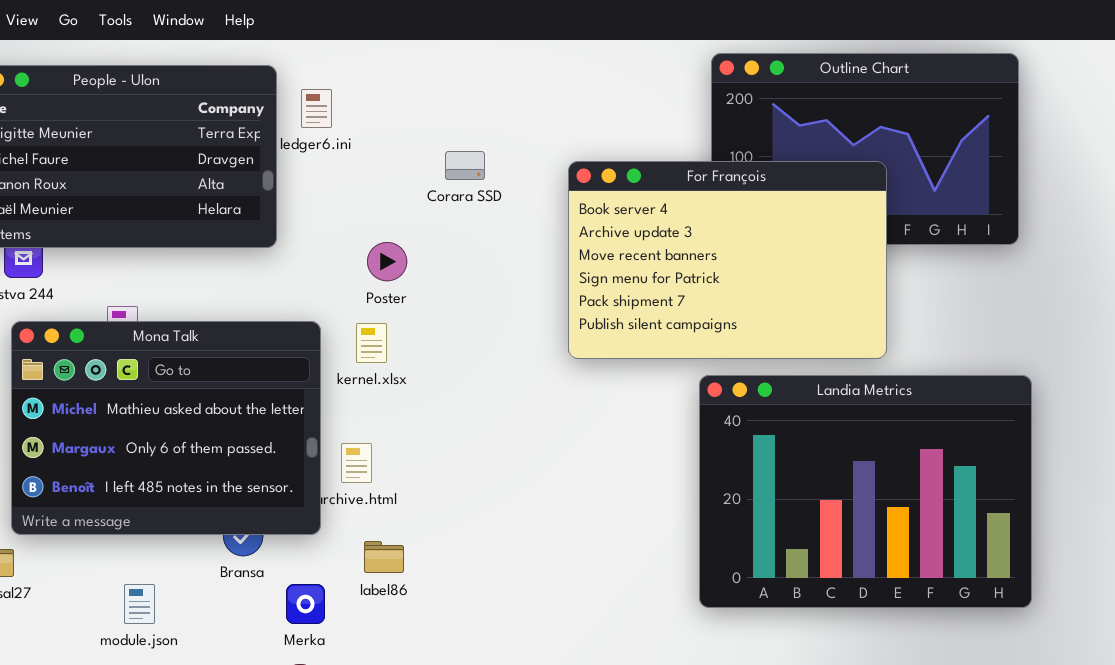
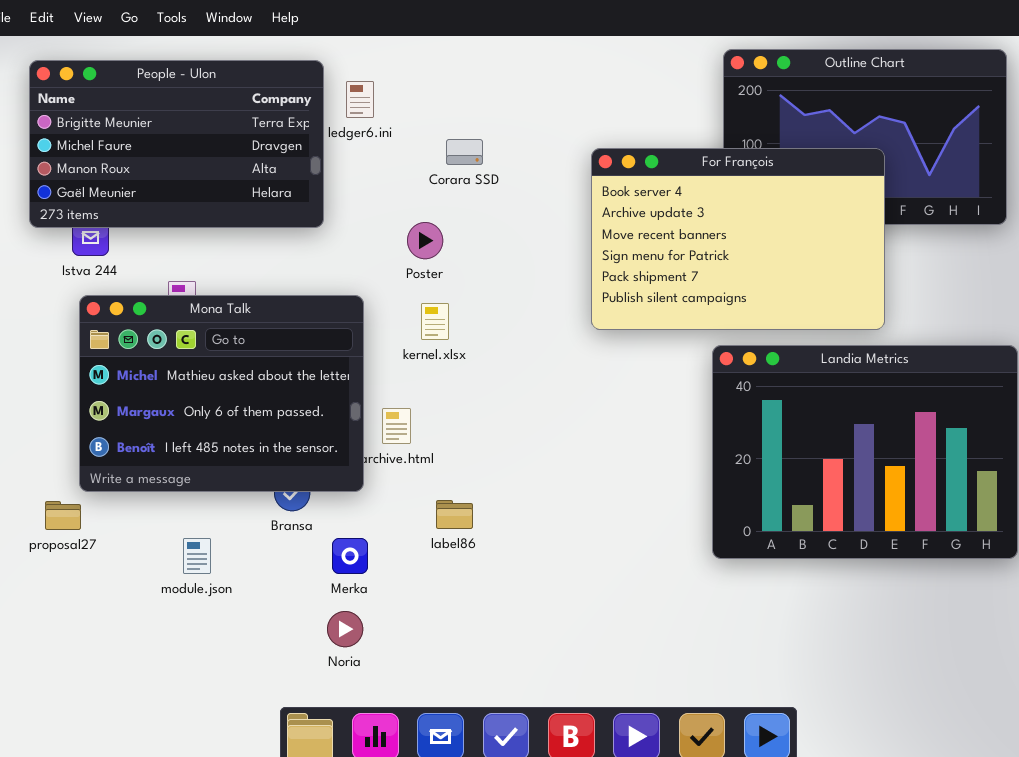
Corara SSD: [445,151,485,180] -> [446,139,483,165], moved
kernel.xlsx: [356,323,387,363] -> [421,303,449,340], moved
label86: [364,541,404,573] -> [436,500,473,529], moved

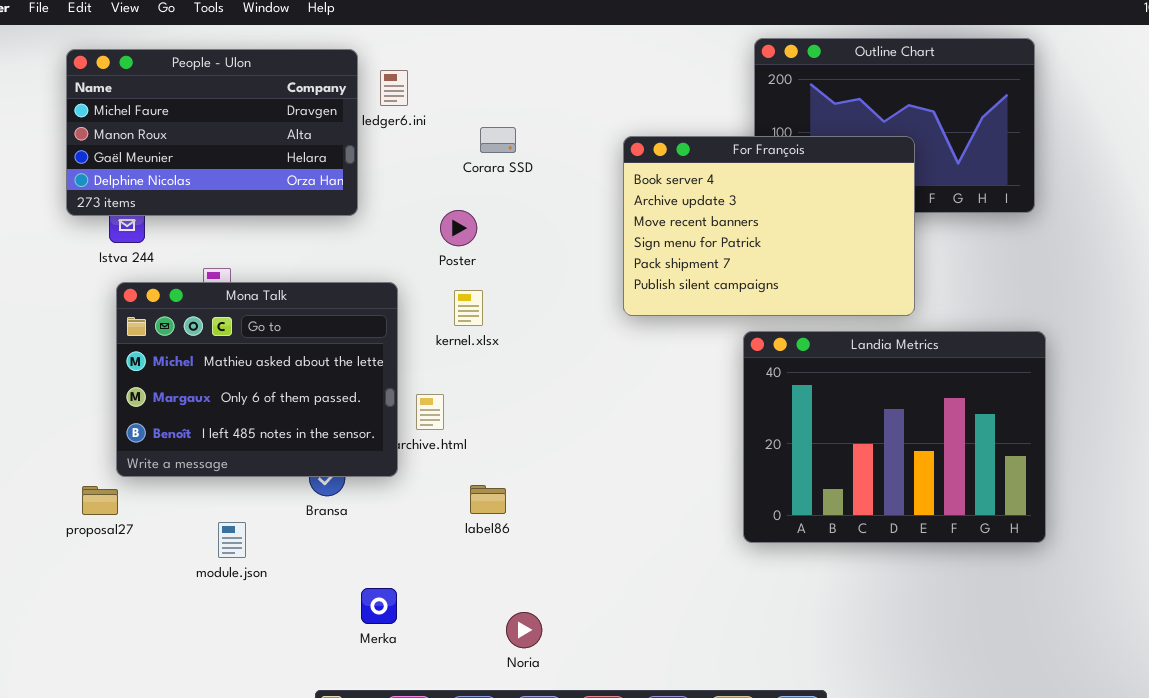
People - Ulon: [29,60,324,228] -> [66,49,358,216], scrolled down 1 row
Merka: [332,538,368,574] -> [361,588,397,624], moved
Noria: [327,611,363,647] -> [506,612,542,648], moved

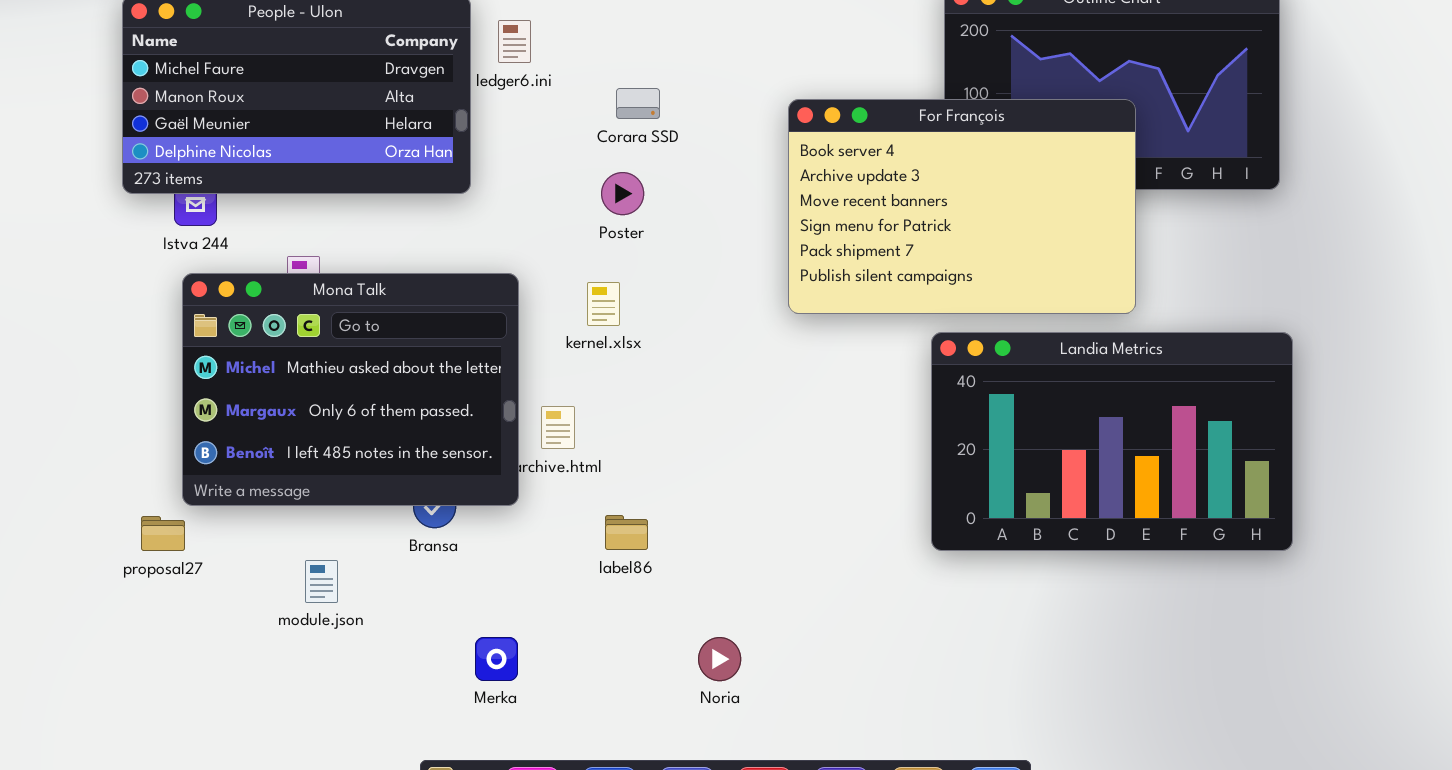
Poster: [440,210,477,246] -> [601,172,644,215], moved
Landia Metrics: [743,331,1046,543] -> [931,332,1293,551], resized
Noria: [506,612,542,648] -> [698,637,741,681], moved

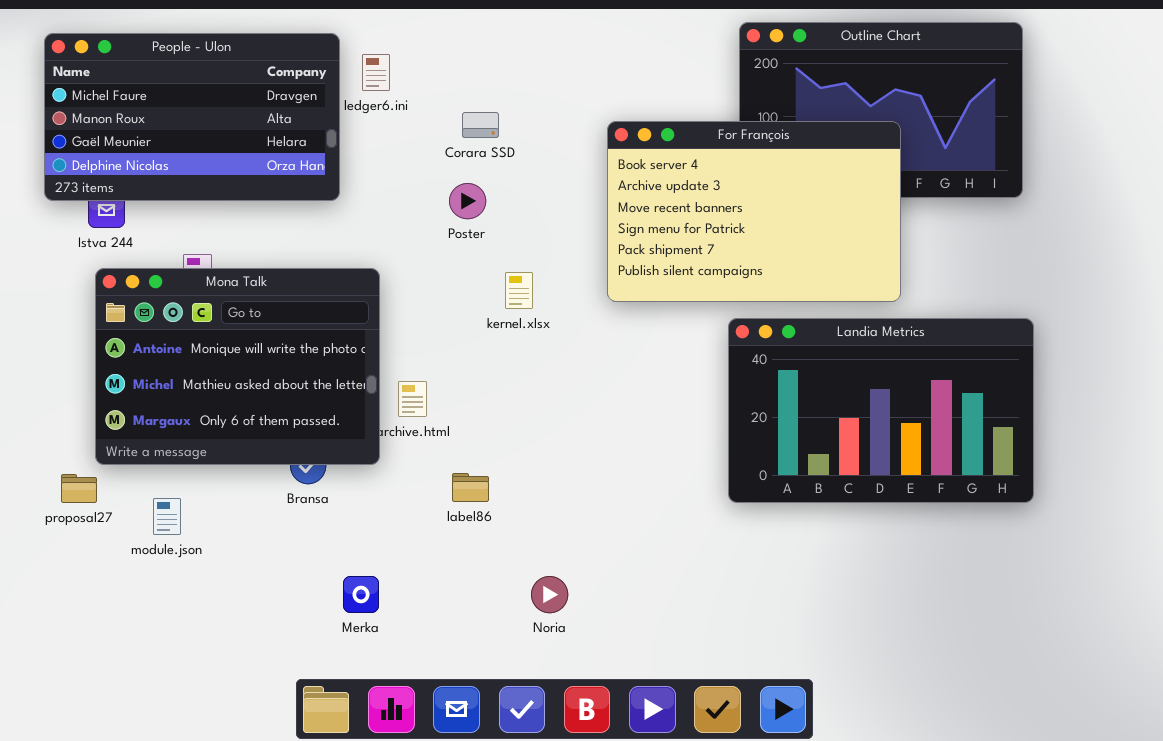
Mona Talk: [182,273,519,506] -> [95,268,380,465], scrolled up 1 row
kernel.xlsx: [587,282,620,326] -> [505,272,533,309], moved
module.json: [305,560,338,603] -> [153,498,181,535], moved

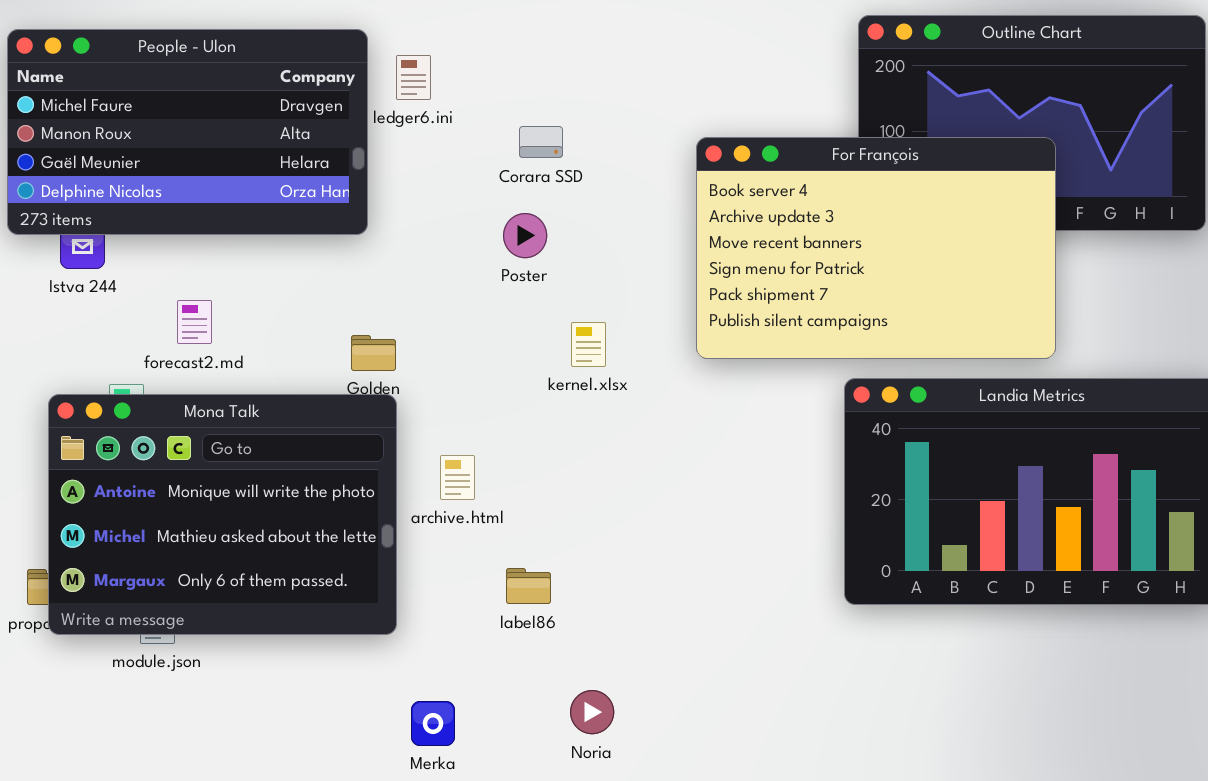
Mona Talk: [95,268,380,465] -> [48,394,397,635], moved
Merka: [343,576,379,613] -> [411,701,455,746], moved
Noria: [531,576,568,613] -> [570,690,614,734], moved

